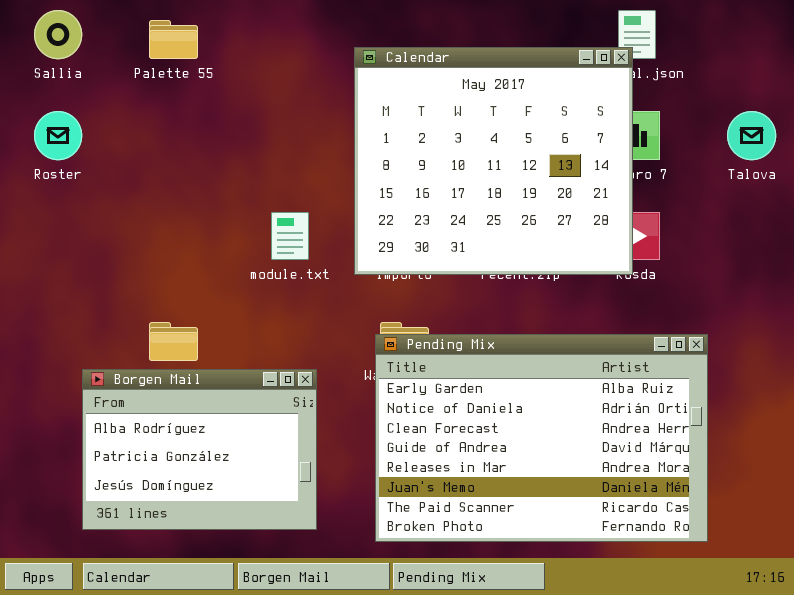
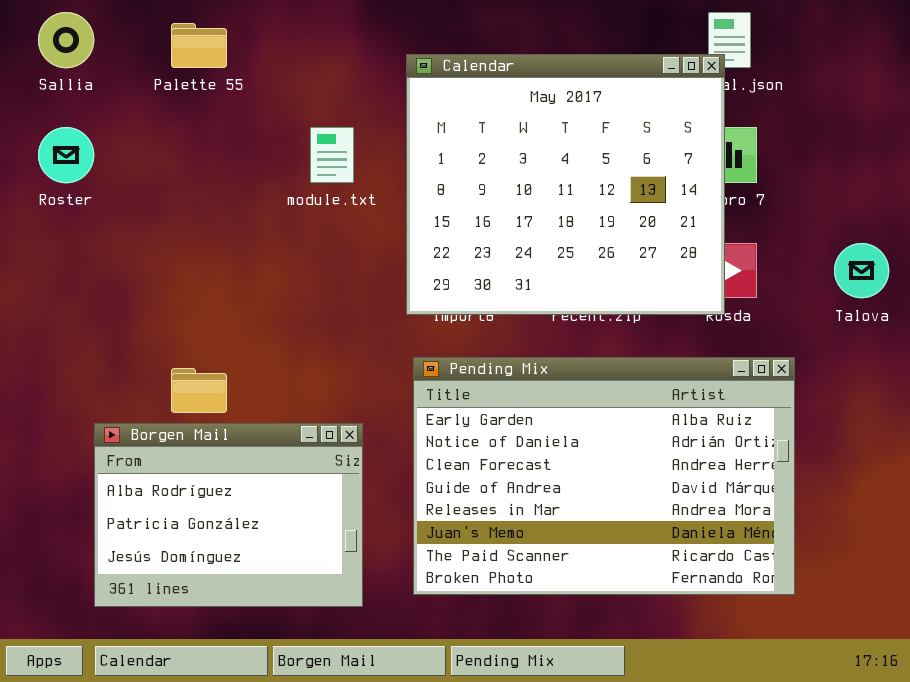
Talova: [727,111,776,160] -> [834,243,889,298], moved
module.txt: [271,212,309,260] -> [310,127,354,183], moved
Pending Mix: [375,334,708,542] -> [413,357,795,595], moved

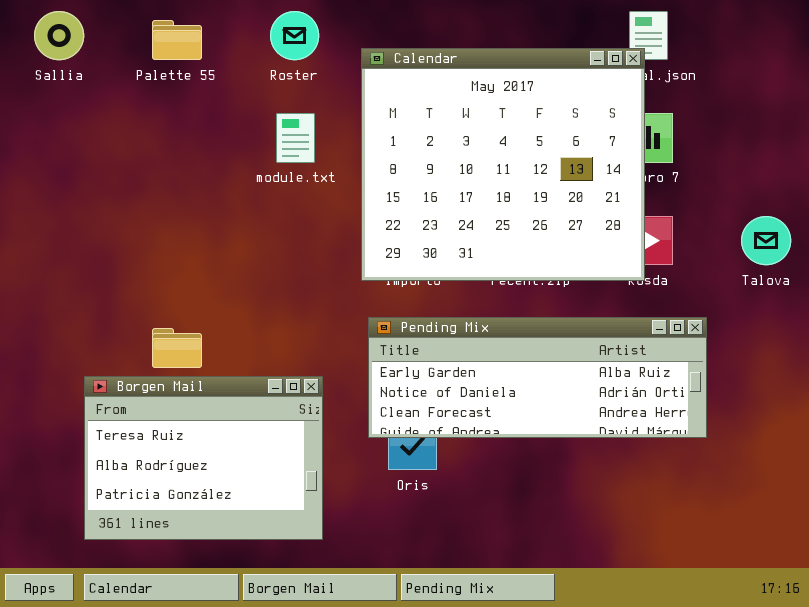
Roster: [38,127,94,183] -> [270,11,319,60], moved
Pending Mix: [413,357,795,595] -> [368,317,707,438], resized
Borgen Mail: [94,423,363,607] -> [84,376,323,540], scrolled up 1 row

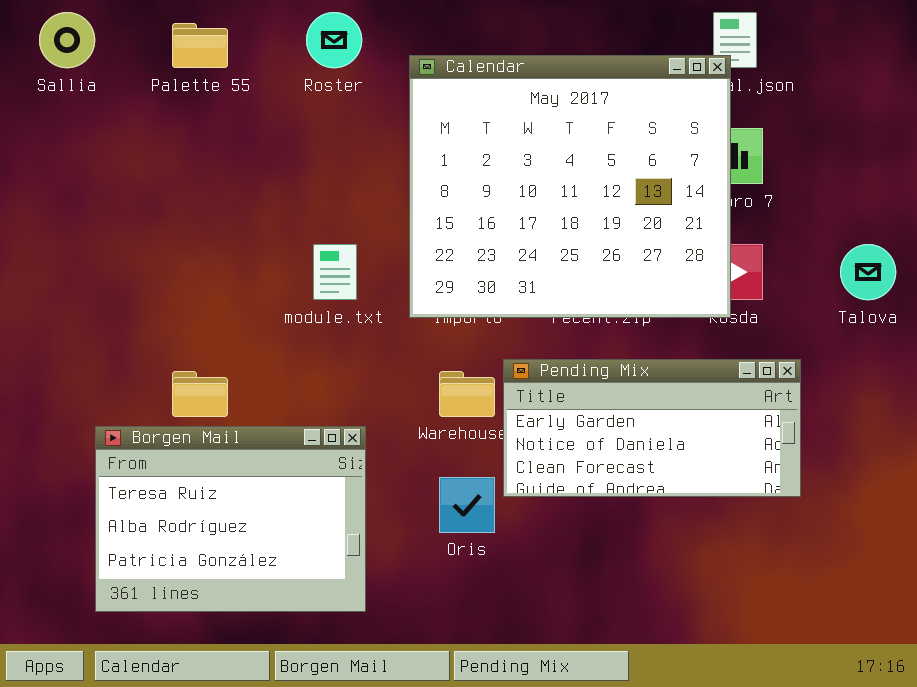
module.txt: [276,113,315,163] -> [313,244,357,300], moved
Pending Mix: [368,317,707,438] -> [503,359,801,497], resized

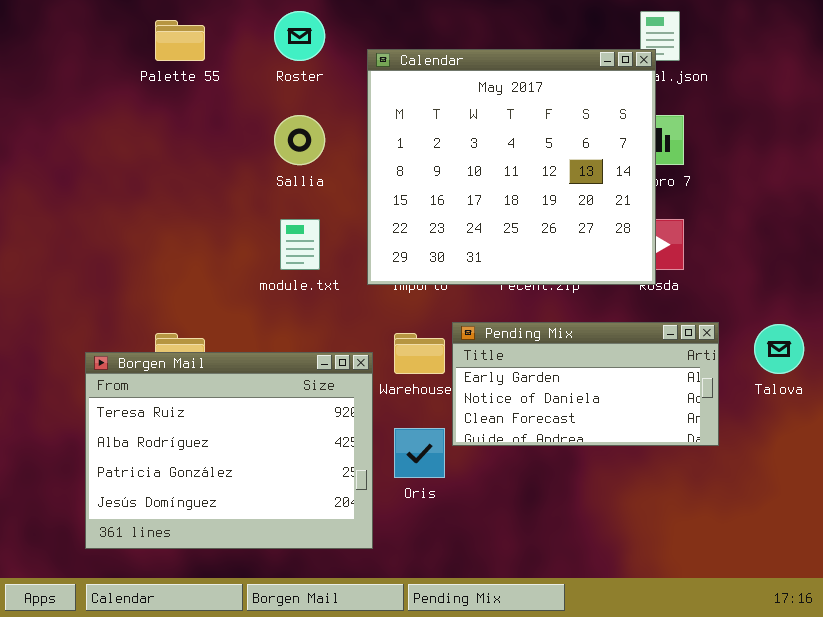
Sallia: [39,12,95,68] -> [274,115,325,165], moved
Talova: [840,244,896,300] -> [754,324,804,374], moved
Borgen Mail: [95,426,366,612] -> [85,352,373,549], resized

